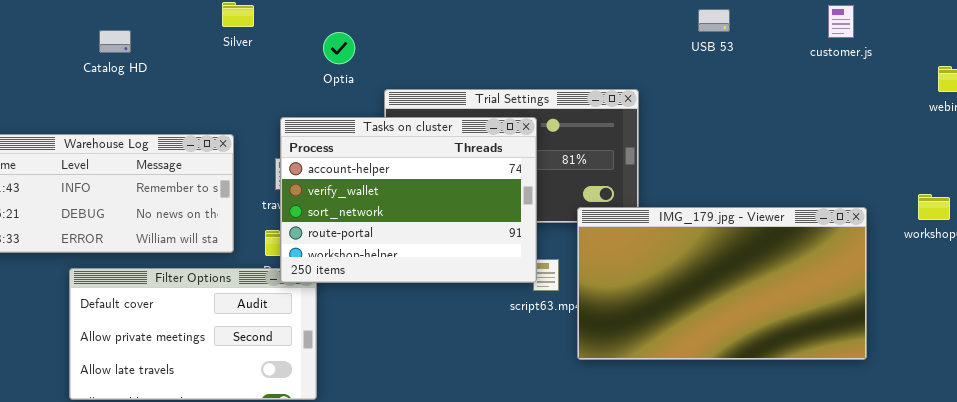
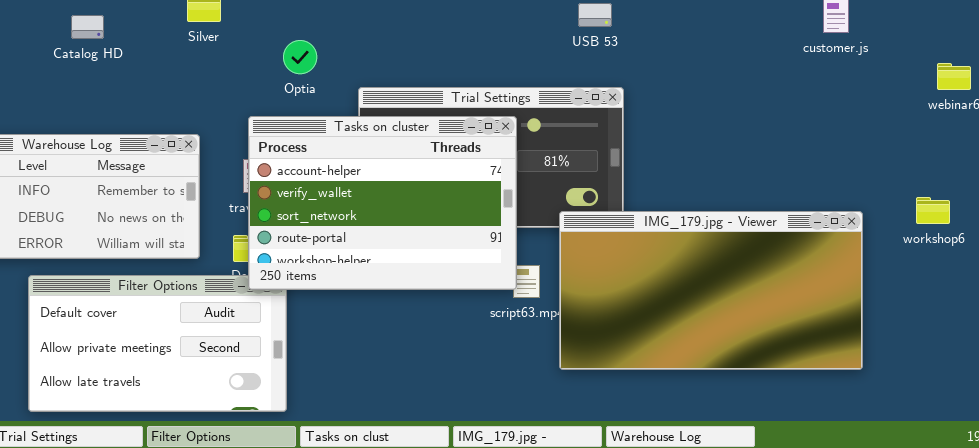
USB 53: [698,9,730,32] -> [578,3,612,27], moved
Catalog HD: [99,30,131,53] -> [71,15,104,39], moved
Optia: [323,32,355,64] -> [283,40,317,74], moved

